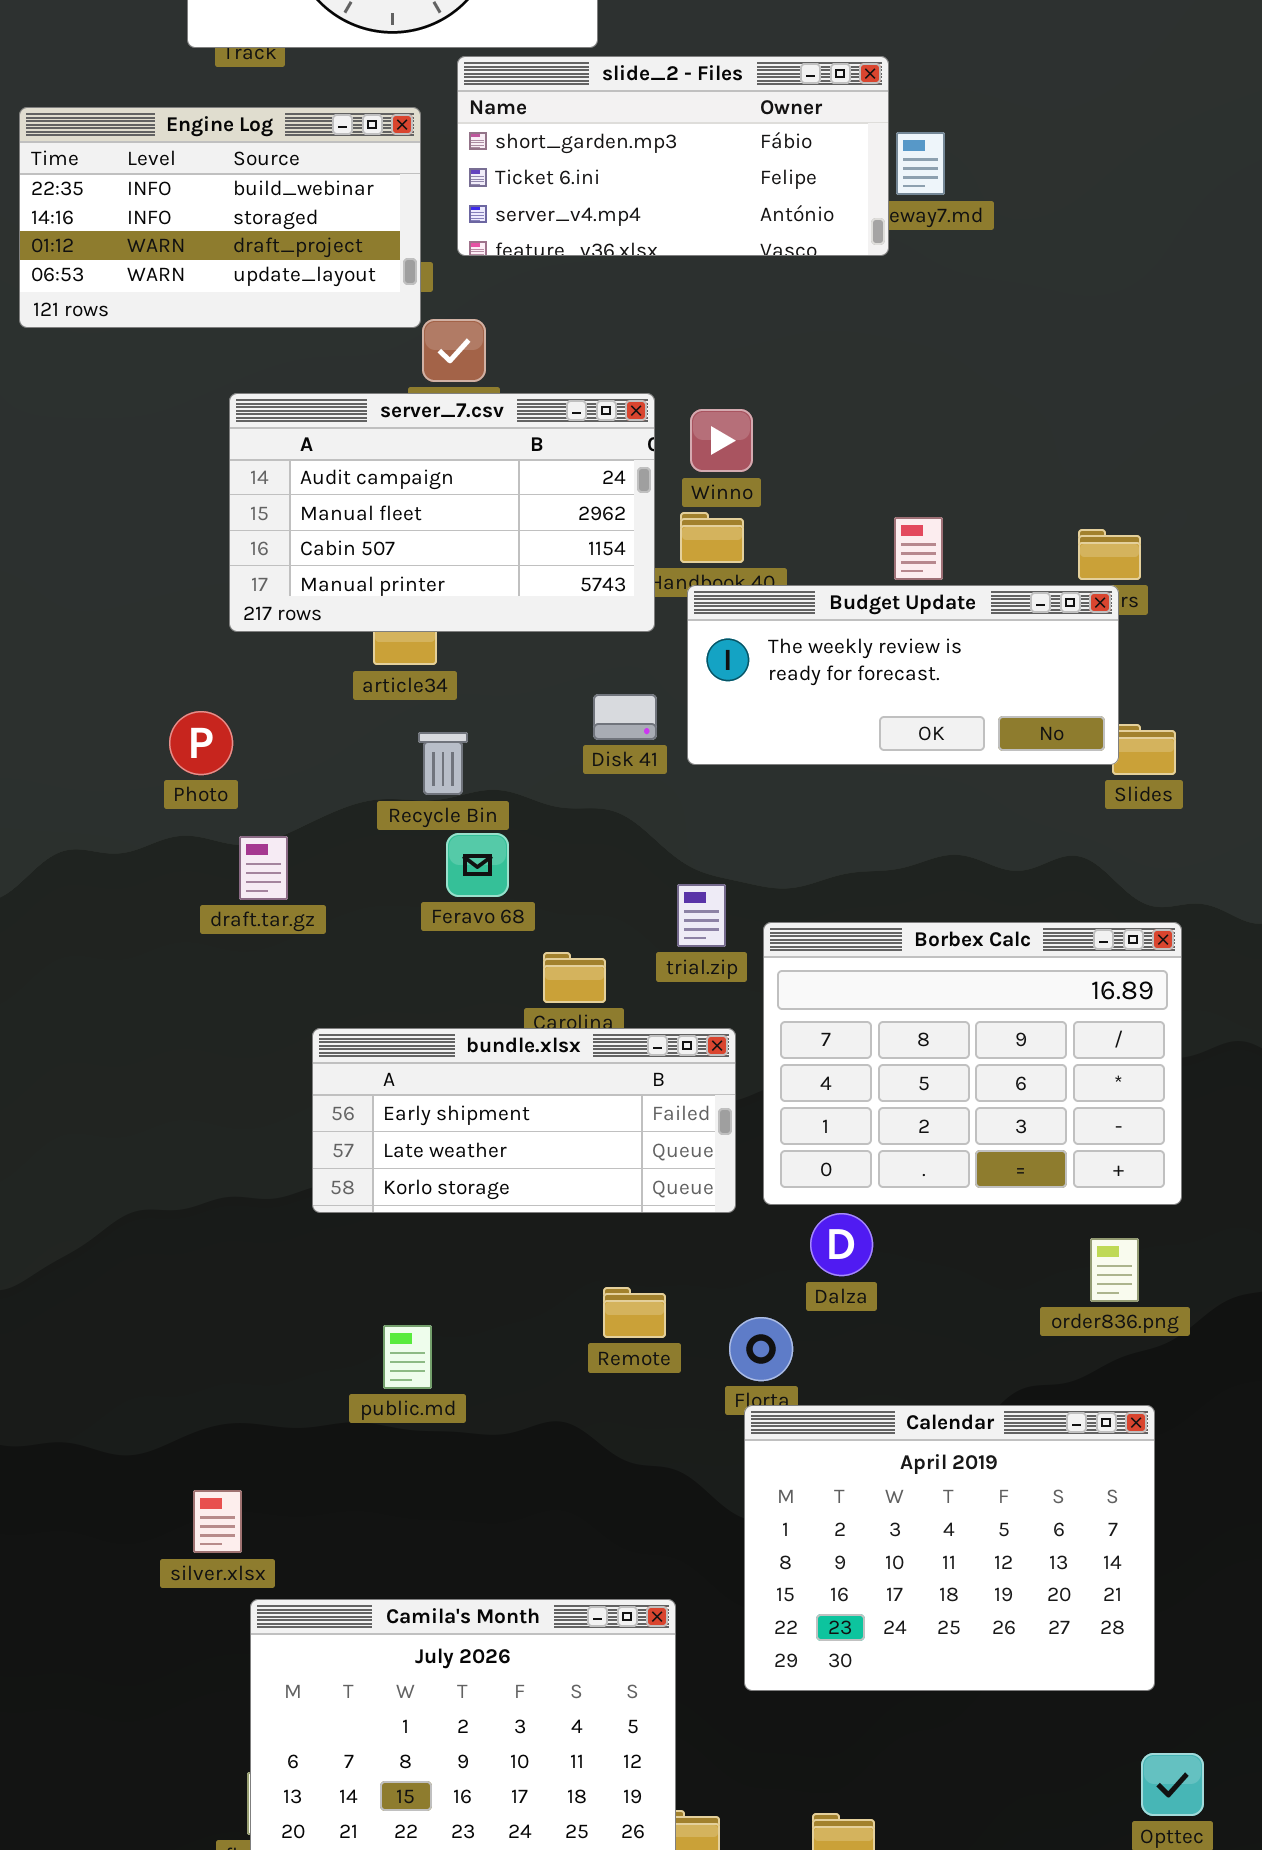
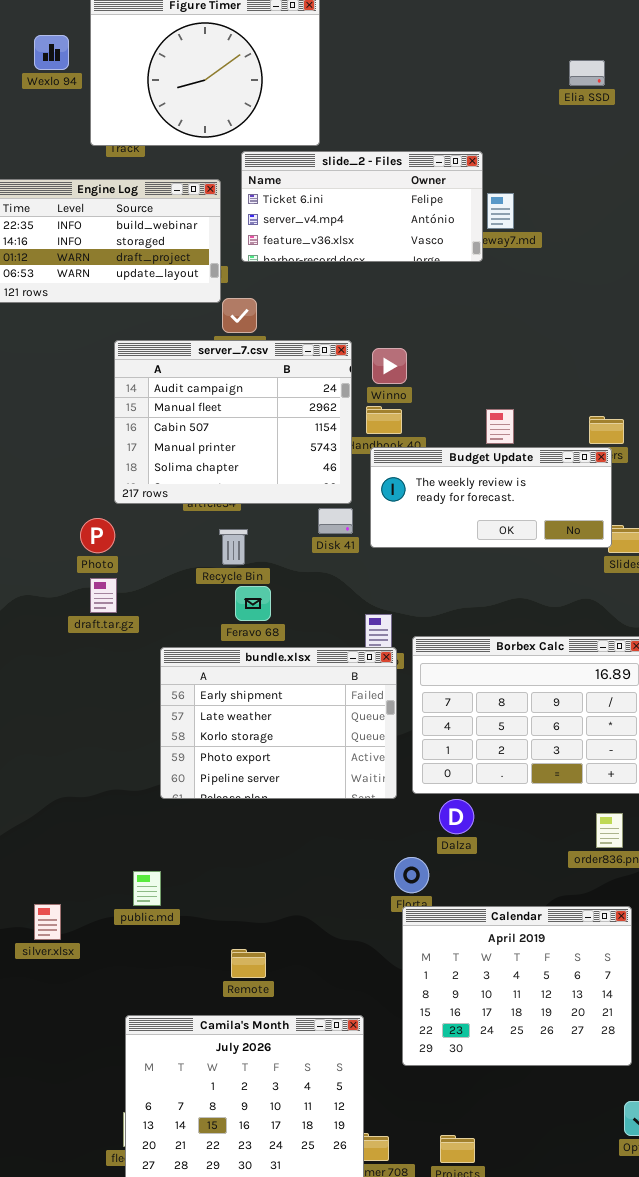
slide_2 - Files: [457,56,889,256] -> [241,151,483,262], scrolled down 1 row
server_7.csv: [229,393,655,632] -> [114,340,352,504], resized
draft.tar.gz: [239,836,288,900] -> [90,578,117,613], moved
bundle.xlsx: [312,1028,736,1213] -> [160,647,397,799], resized
Remote: [603,1287,666,1338] -> [231,949,266,978], moved
public.md: [383,1325,432,1389] -> [133,871,161,906], moved
silver.xlsx: [193,1490,242,1553] -> [34,904,61,940], moved

